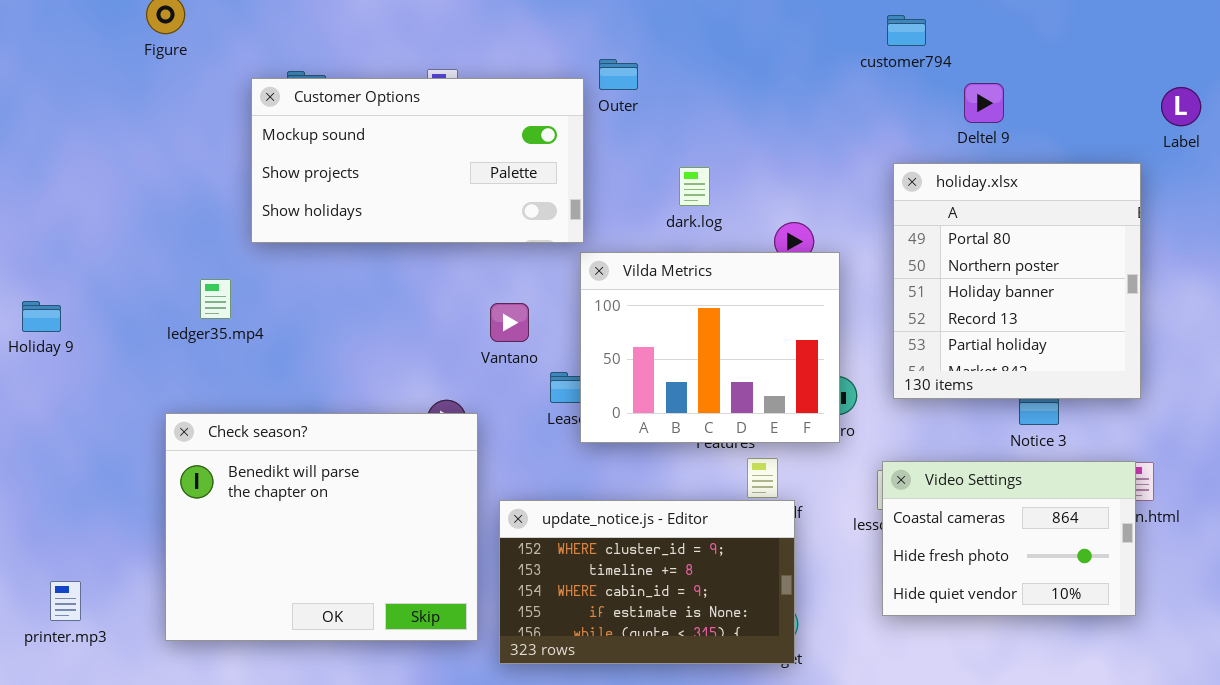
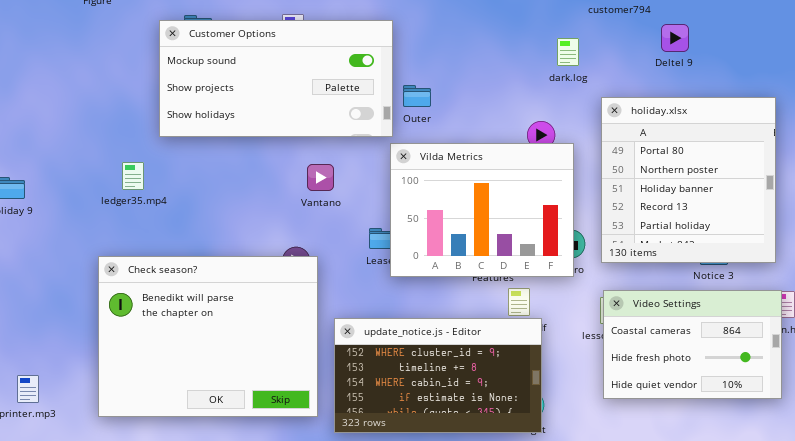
Outer: [599,59,638,90] -> [403,85,431,107], moved
holiday.xlsx: [893,163,1141,399] -> [601,97,776,263], moved
dark.log: [679,167,710,206] -> [557,38,579,66], moved
Vantano: [490,303,529,342] -> [307,164,334,191], moved

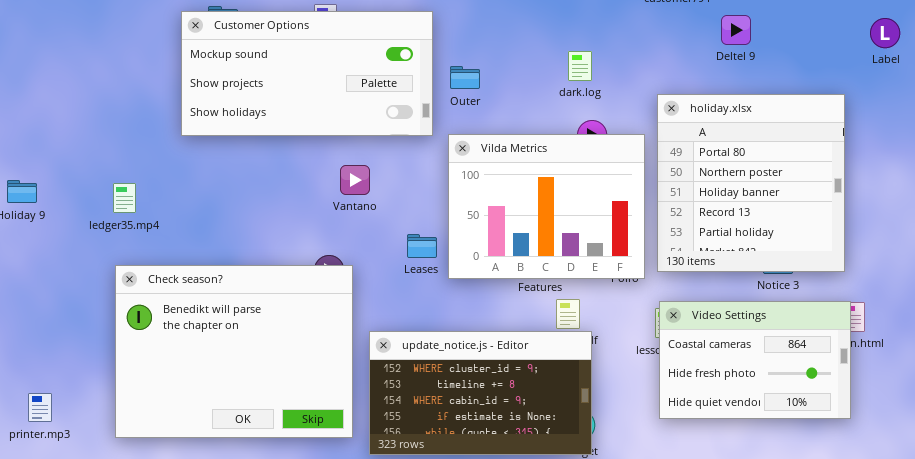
dark.log: [557,38,579,66] -> [568,51,592,81], moved
Outer: [403,85,431,107] -> [450,66,480,89], moved
Vilda Metrics: [390,143,574,277] -> [448,134,645,279], moved
ledger35.mp4: [122,162,144,190] -> [113,183,136,213], moved

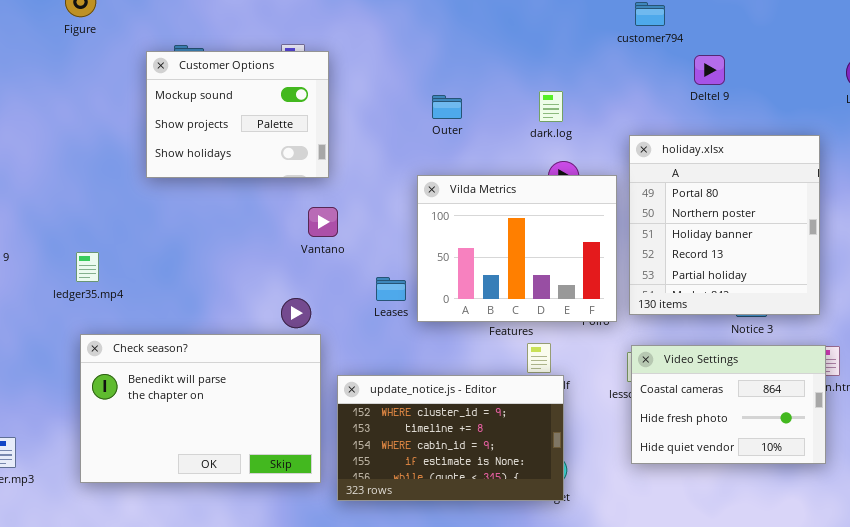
Customer Options: [181,11,433,136] -> [146,51,329,178], resized
Outer: [450,66,480,89] -> [432,95,462,119], moved
ledger35.mp4: [113,183,136,213] -> [76,252,99,282], moved
Check season?: [115,265,353,438] -> [80,334,321,483], resized

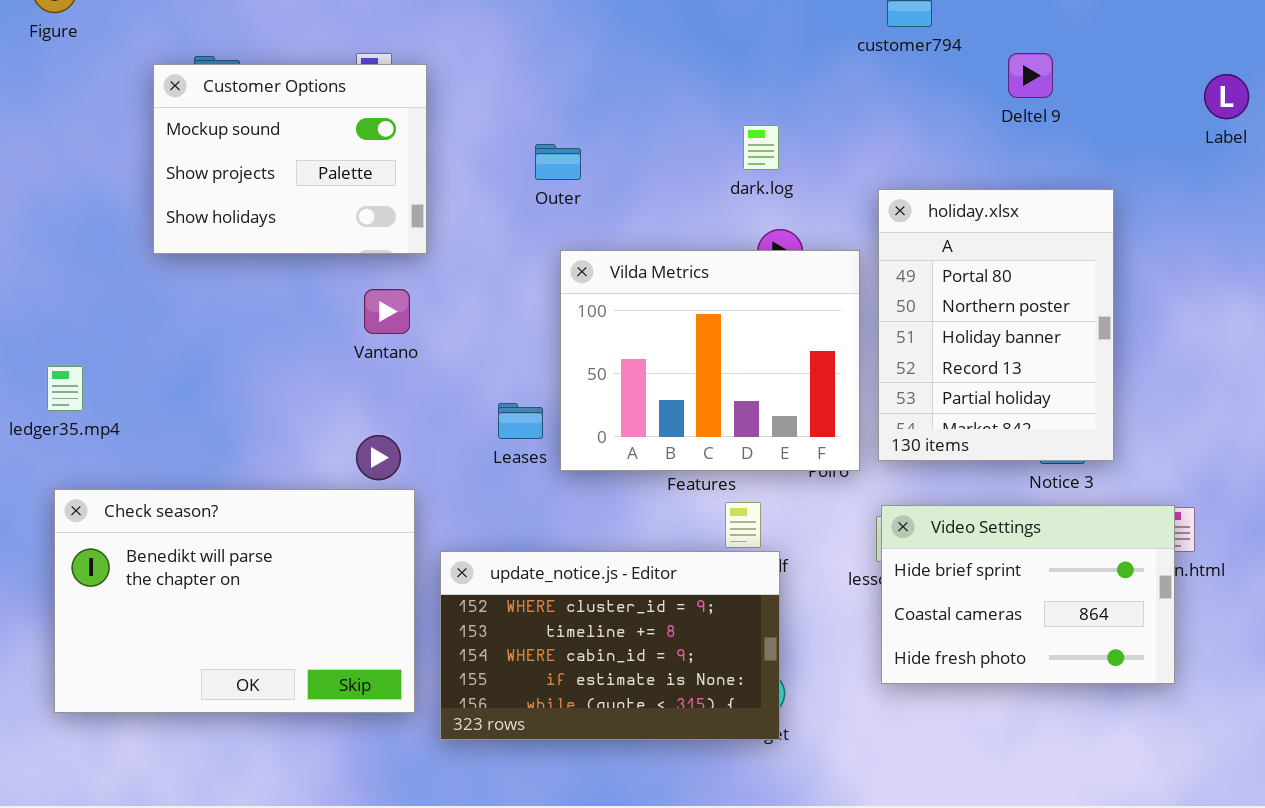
Deltel 9: [694,55,725,85] -> [1008,53,1053,98], moved
Outer: [432,95,462,119] -> [535,144,581,180], moved
holiday.xlsx: [629,135,820,315] -> [878,189,1114,461], resized
Vantano: [308,207,338,237] -> [364,289,410,334], moved
Video Settings: [631,345,826,464] -> [881,505,1175,684], scrolled up 1 row

